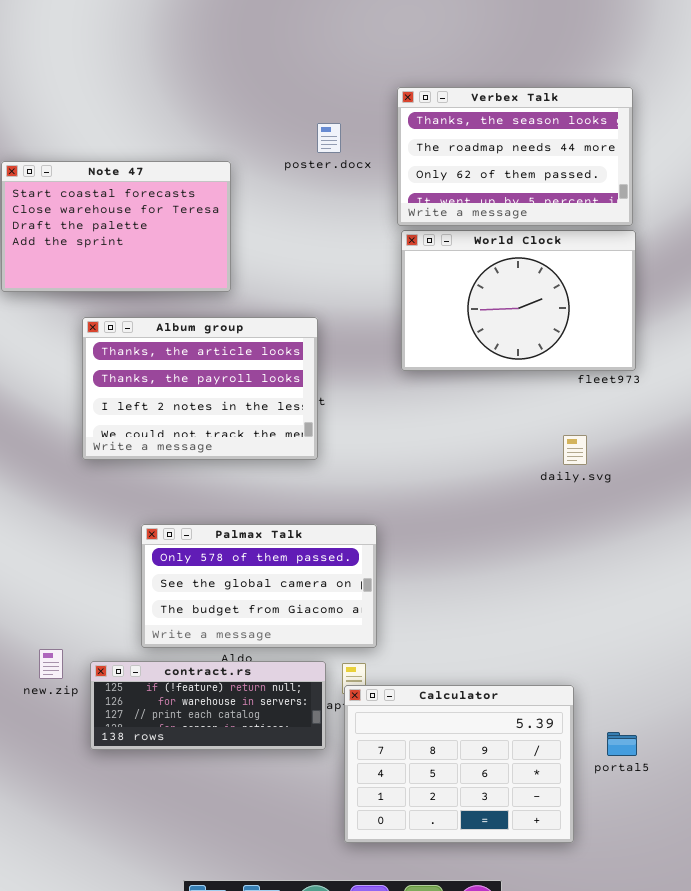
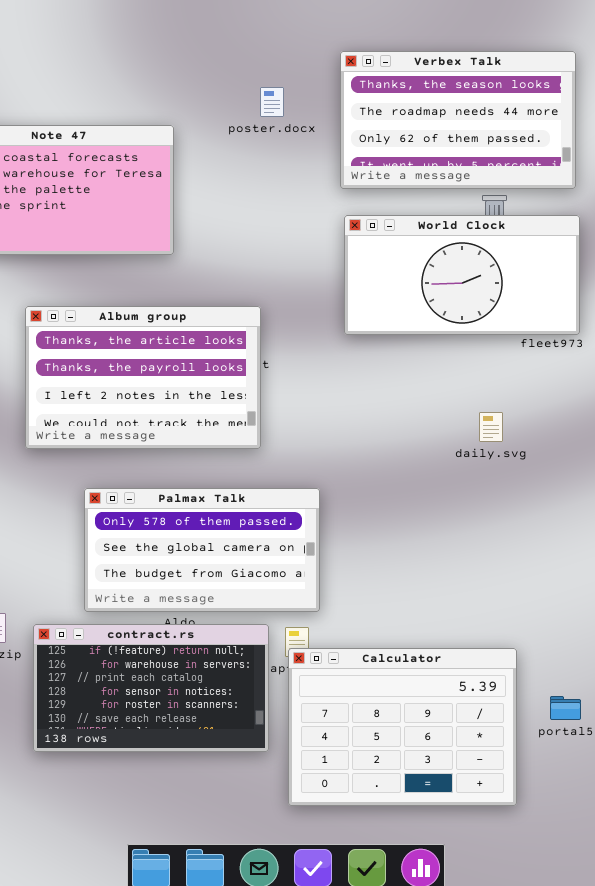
World Clock: [401,230,636,371] -> [344,215,580,335], resized
Album group: [82,317,318,460] -> [25,306,261,449], moved
daily.svg: [563,435,587,465] -> [479,412,503,442], moved
contract.rs: [90,661,326,750] -> [33,624,269,752], resized

